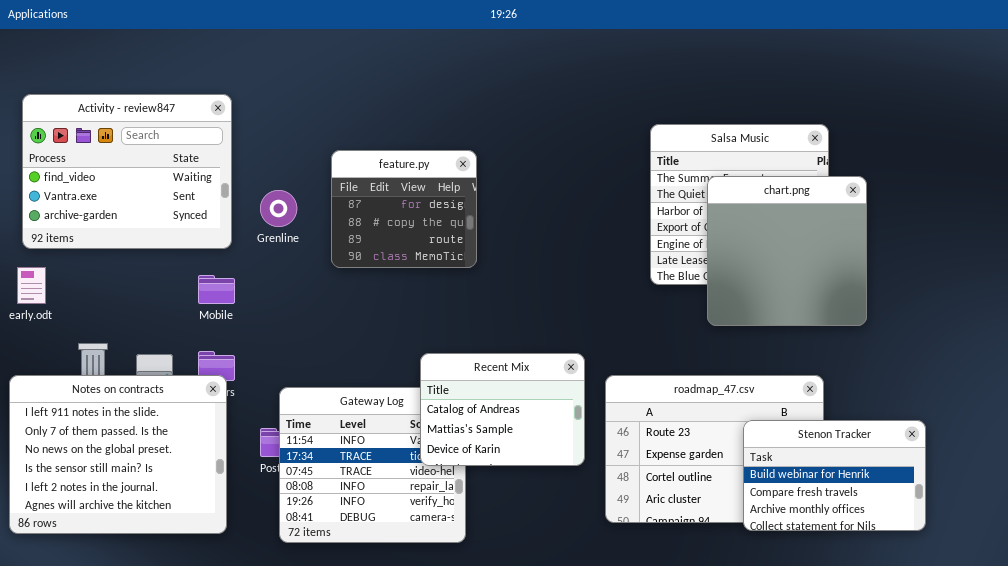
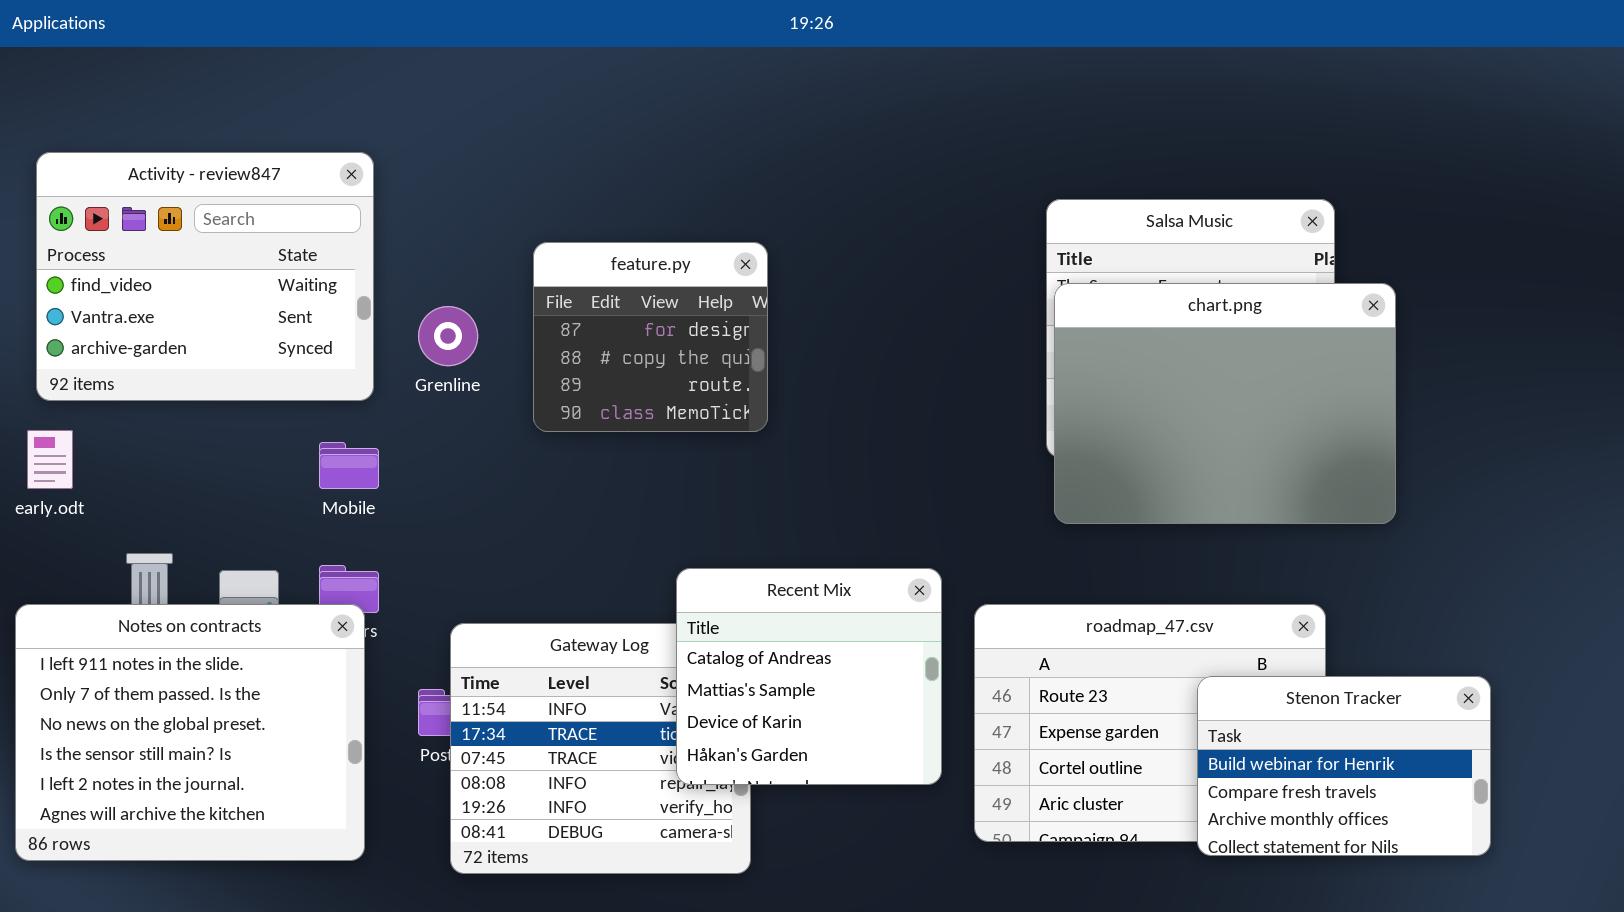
chart.png: [707,176,867,326] -> [1054,283,1396,524], resized
Recent Mix: [420,353,585,466] -> [676,568,942,785], resized

